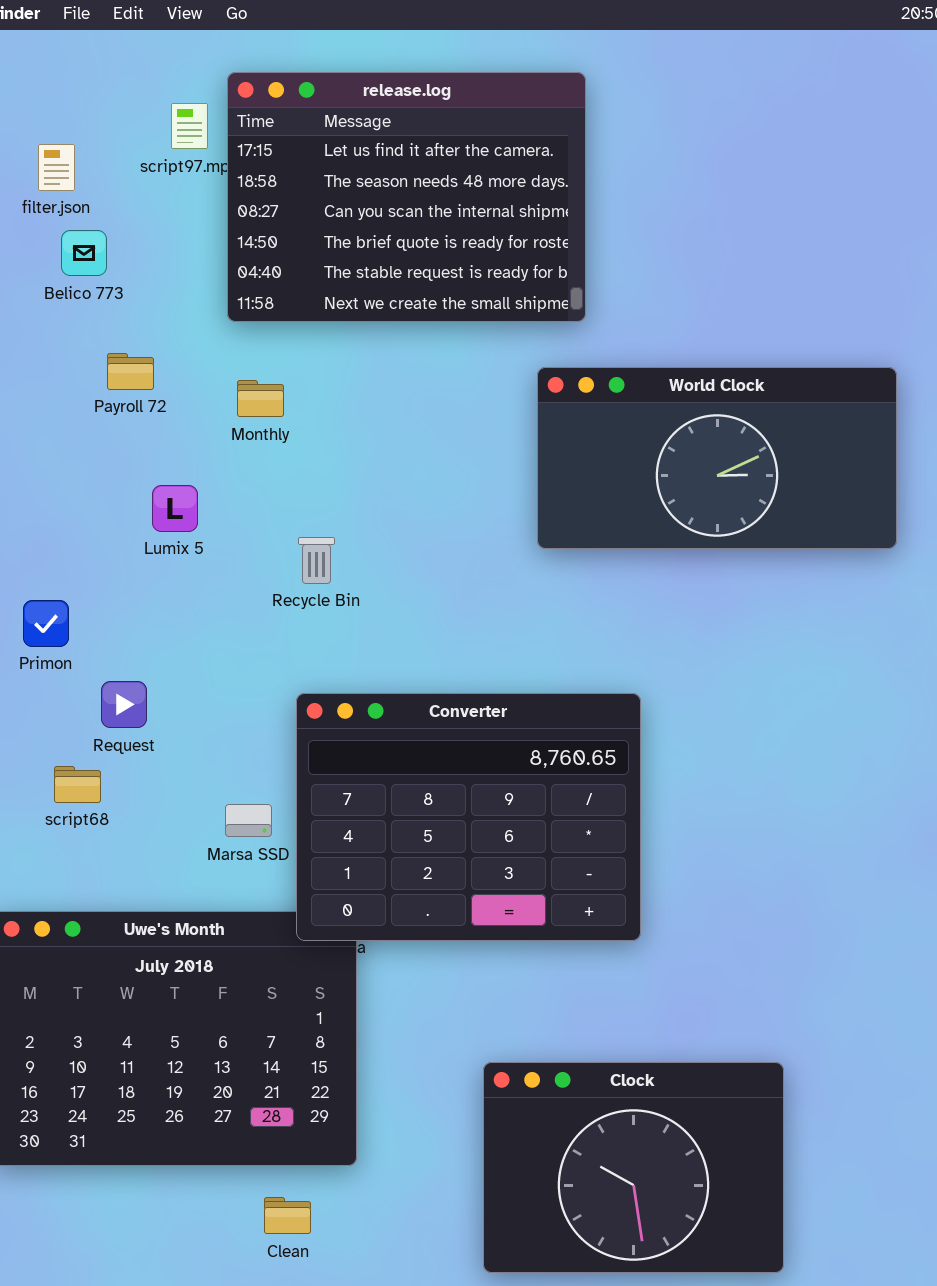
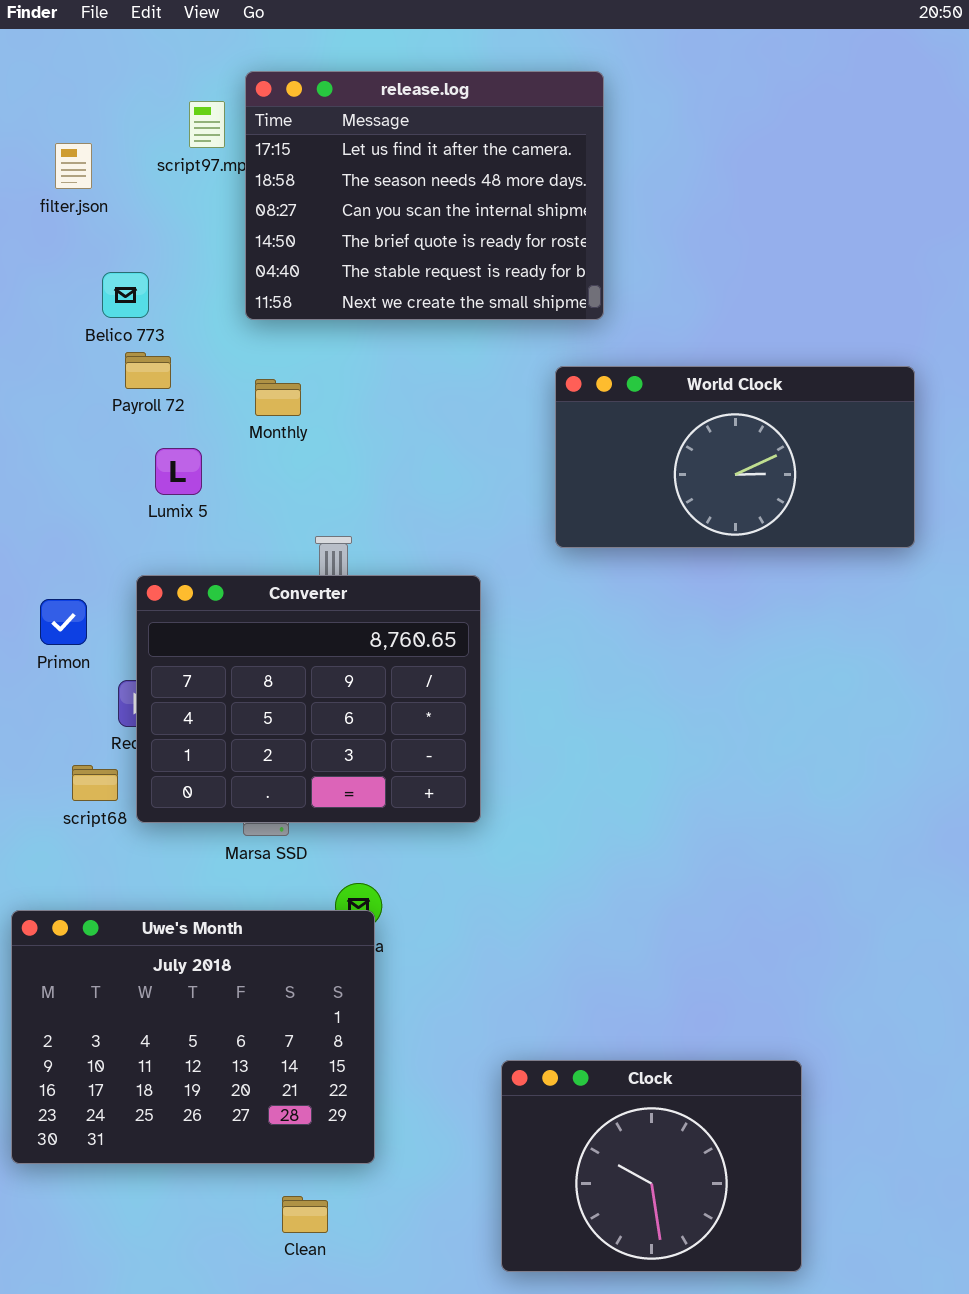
Belico 773: [61,230,107,276] -> [102,272,149,318], moved
Lumix 5: [152,485,198,532] -> [155,448,202,495], moved
Converter: [296,693,641,941] -> [136,575,481,823], moved

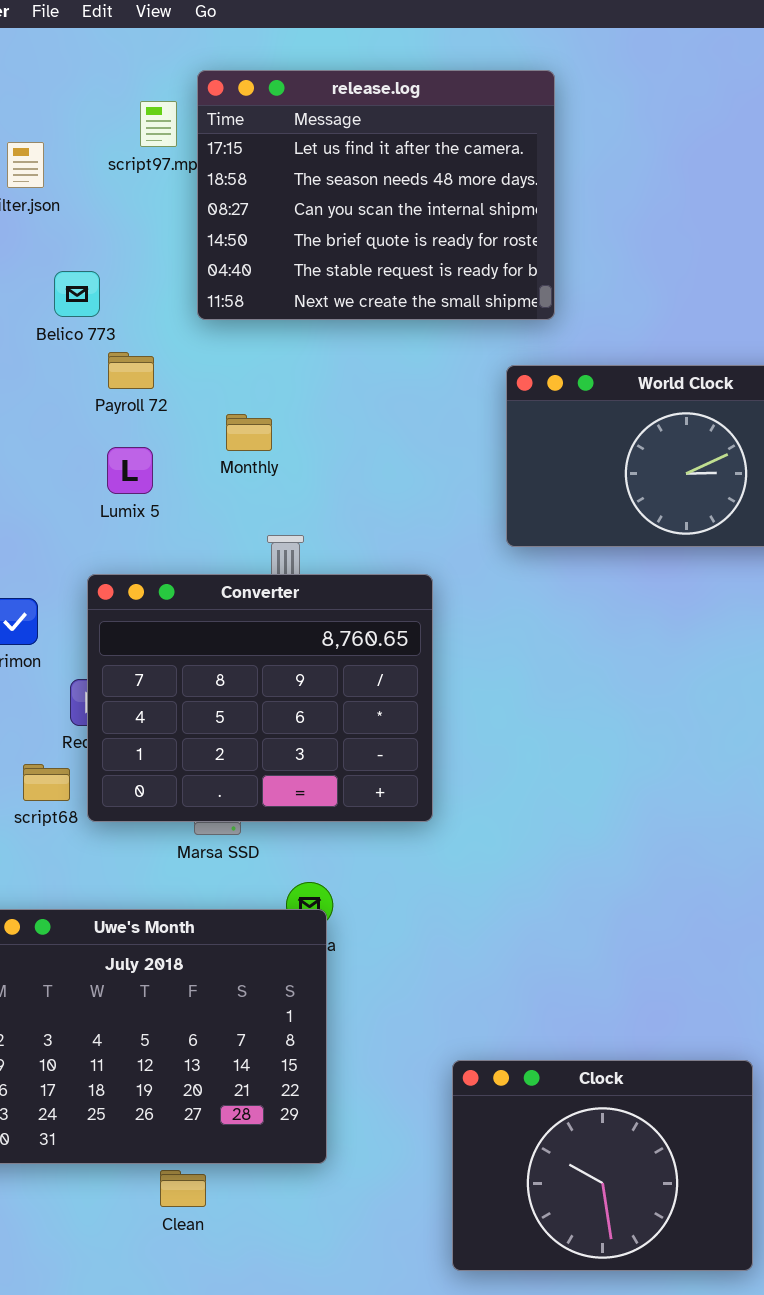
Payroll 72: [125,352,171,389] -> [108,352,154,389], moved
Monthly: [255,379,301,416] -> [226,414,272,451], moved
Clean: [282,1196,328,1233] -> [160,1170,206,1207], moved

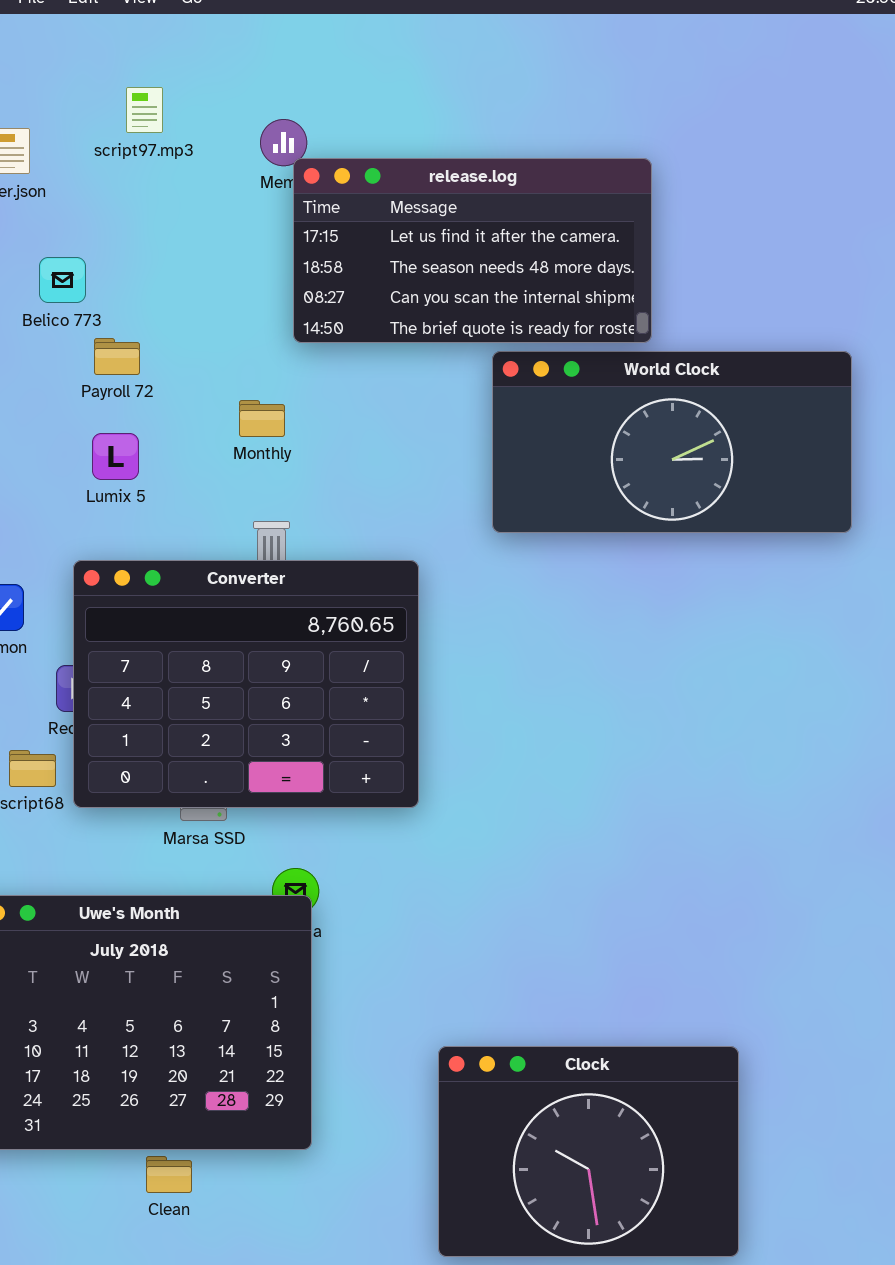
release.log: [197,70,555,320] -> [293,158,652,343], moved, resized
Monthly: [226,414,272,451] -> [239,400,285,437], moved

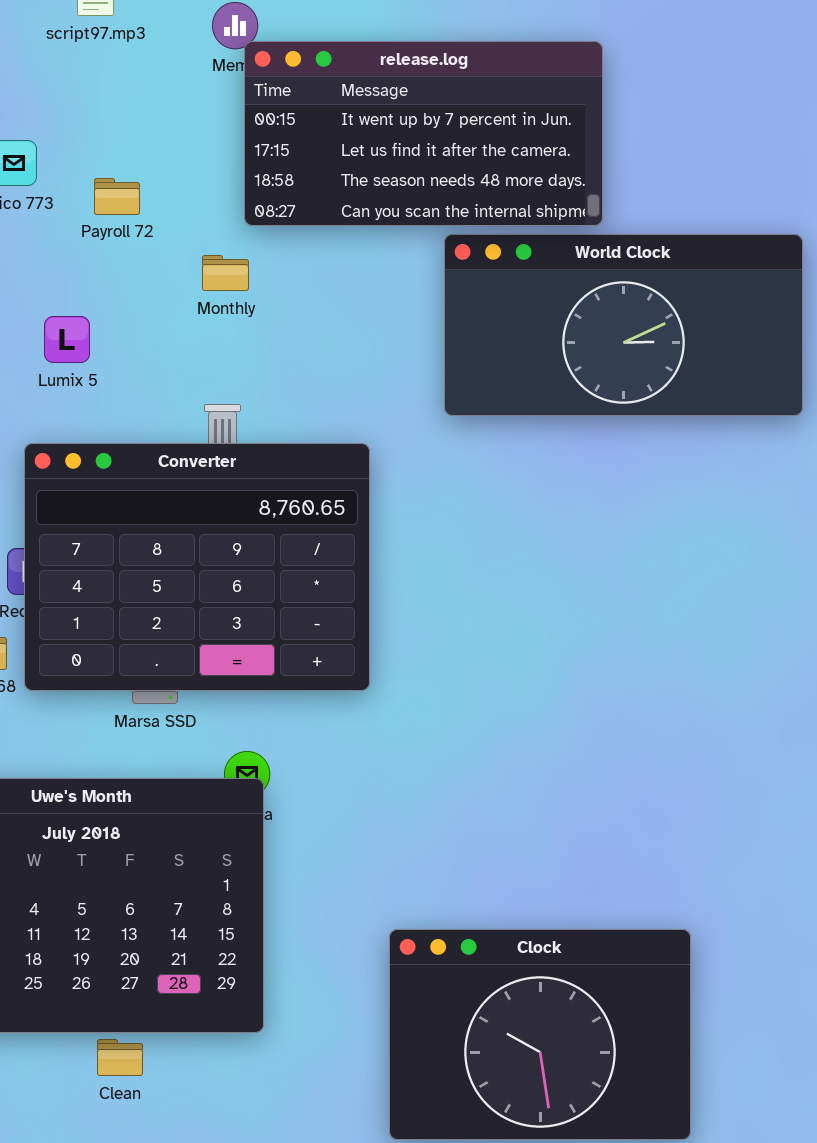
release.log: [293,158,652,343] -> [244,41,603,226], scrolled up 1 row
Payroll 72: [94,338,140,375] -> [94,178,140,215], moved
Monthly: [239,400,285,437] -> [202,255,249,291], moved

